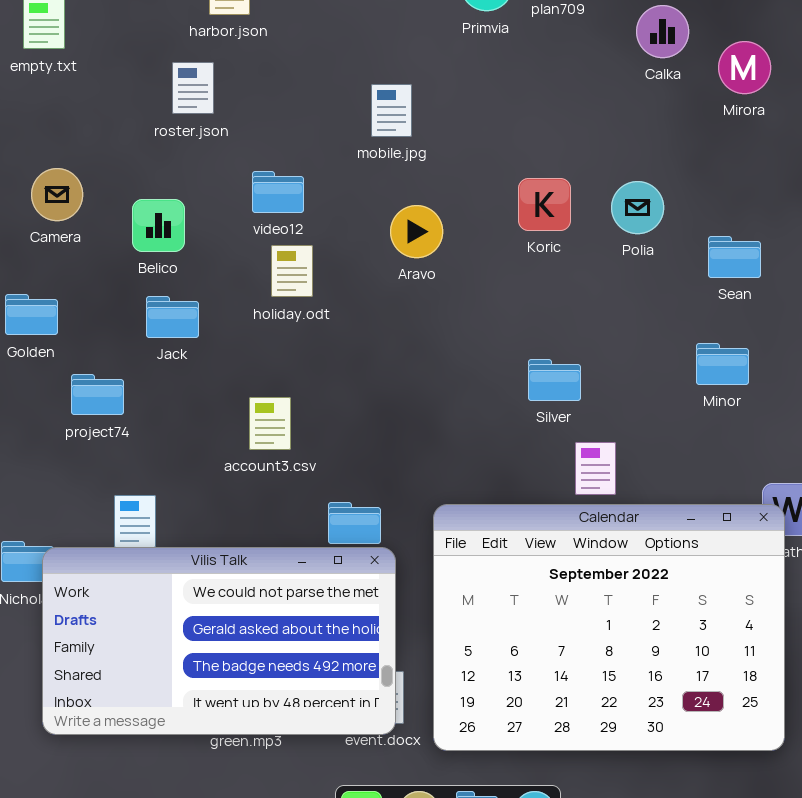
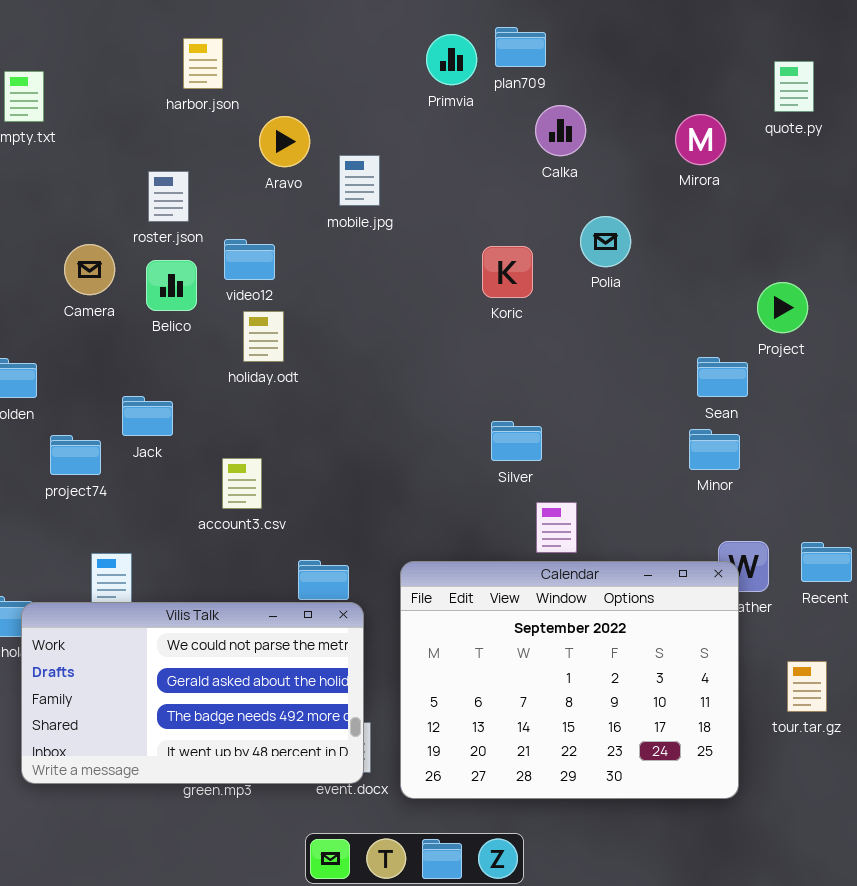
Calka: [636,5,689,58] -> [535,105,586,156], moved
roster.json: [172,62,214,114] -> [148,171,189,222], moved
Camera: [31,168,83,221] -> [64,244,115,295], moved
Polia: [611,181,664,234] -> [580,216,631,267], moved
Belico: [132,199,185,252] -> [146,260,197,311], moved
Aravo: [390,205,443,258] -> [259,116,310,167], moved
Sean: [708,236,761,278] -> [697,357,748,397], moved
Jack: [146,296,199,338] -> [122,396,173,436], moved
Minor: [696,343,749,385] -> [689,429,740,470], moved

